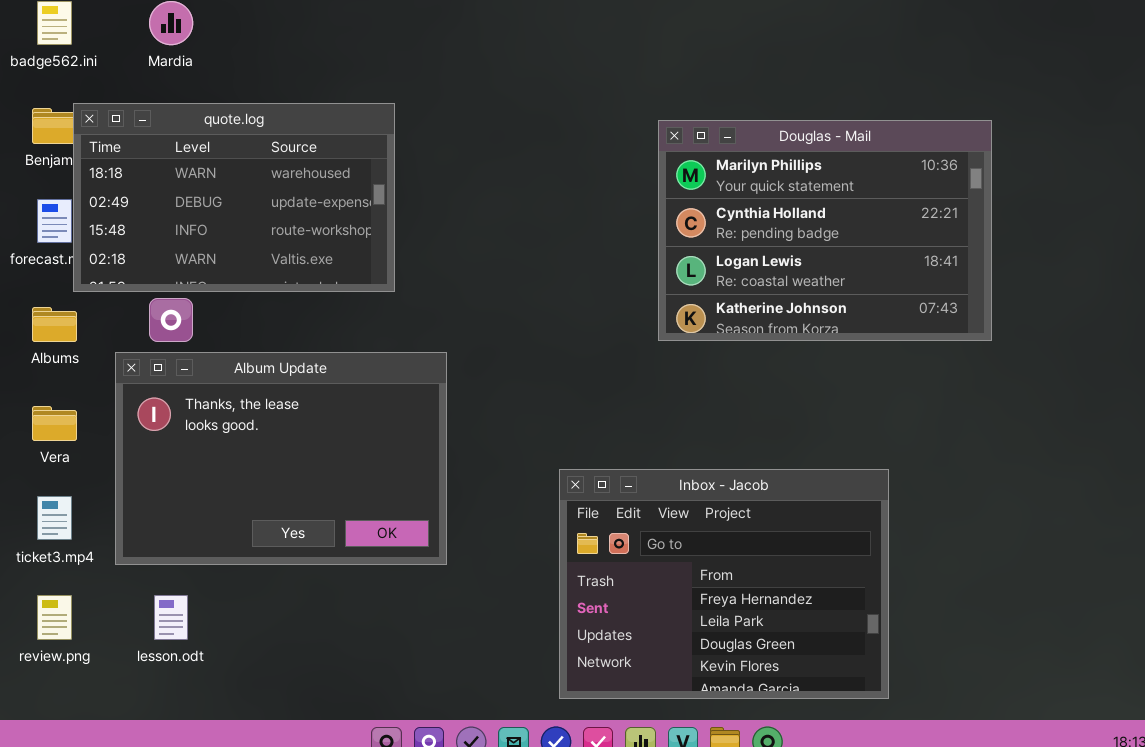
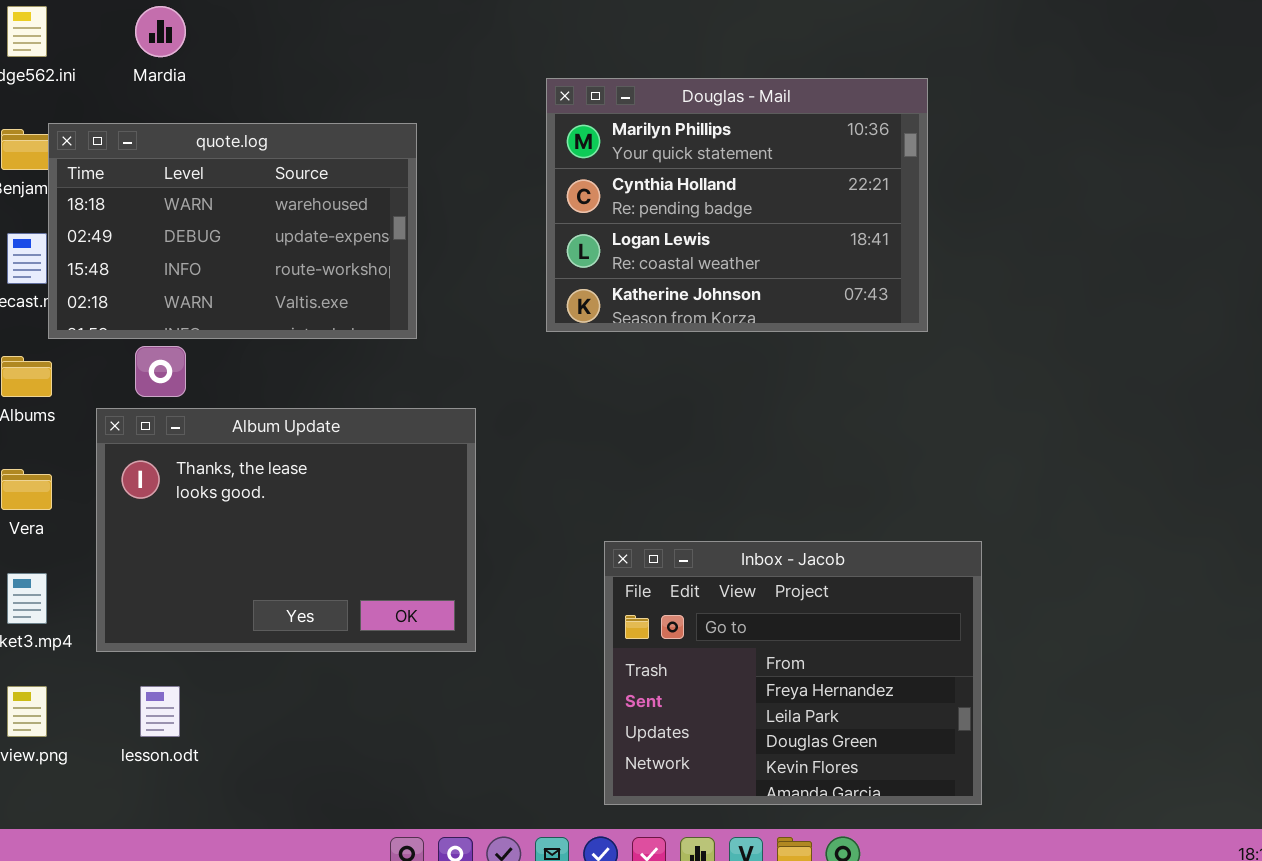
Douglas - Mail: [658,120,992,341] -> [546,78,928,332], moved

